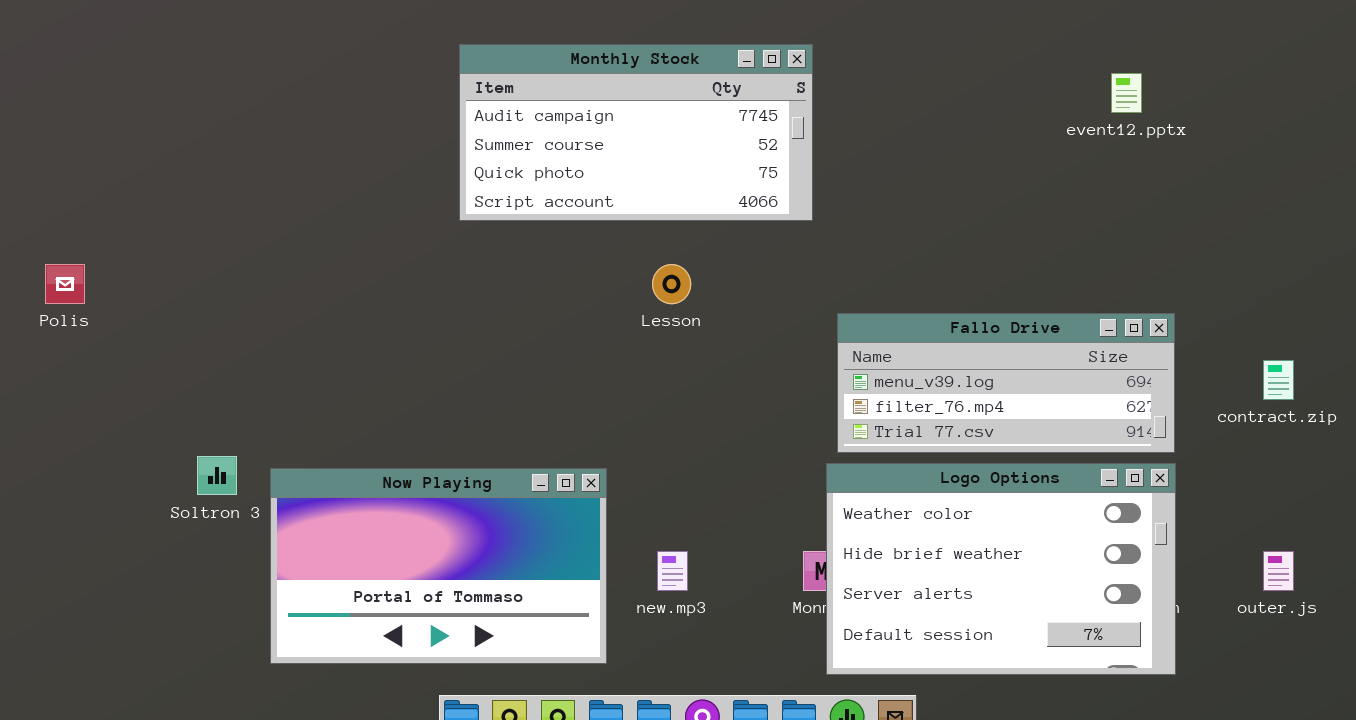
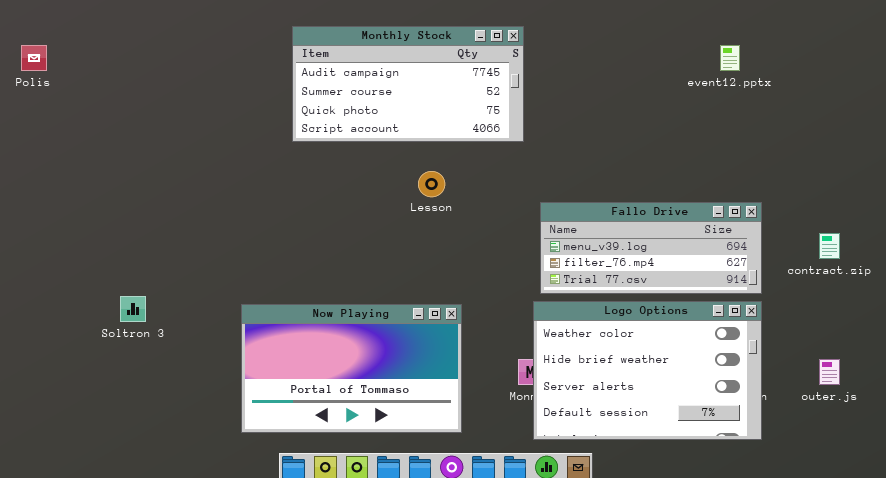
Polis: [45,264,85,304] -> [21,45,47,71], moved
Now Playing: [270,468,607,664] -> [241,304,462,433], moved

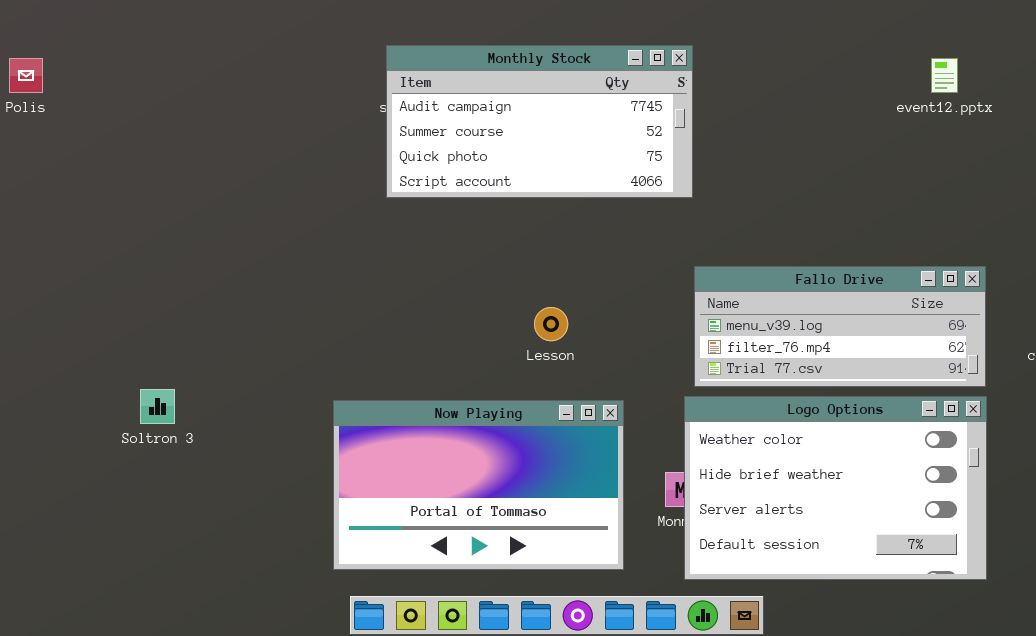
Monthly Stock: [292,26,524,142] -> [386,45,693,198], moved
Lesson: [418,171,445,197] -> [534,307,568,341], moved
Now Playing: [241,304,462,433] -> [333,400,624,570], moved

